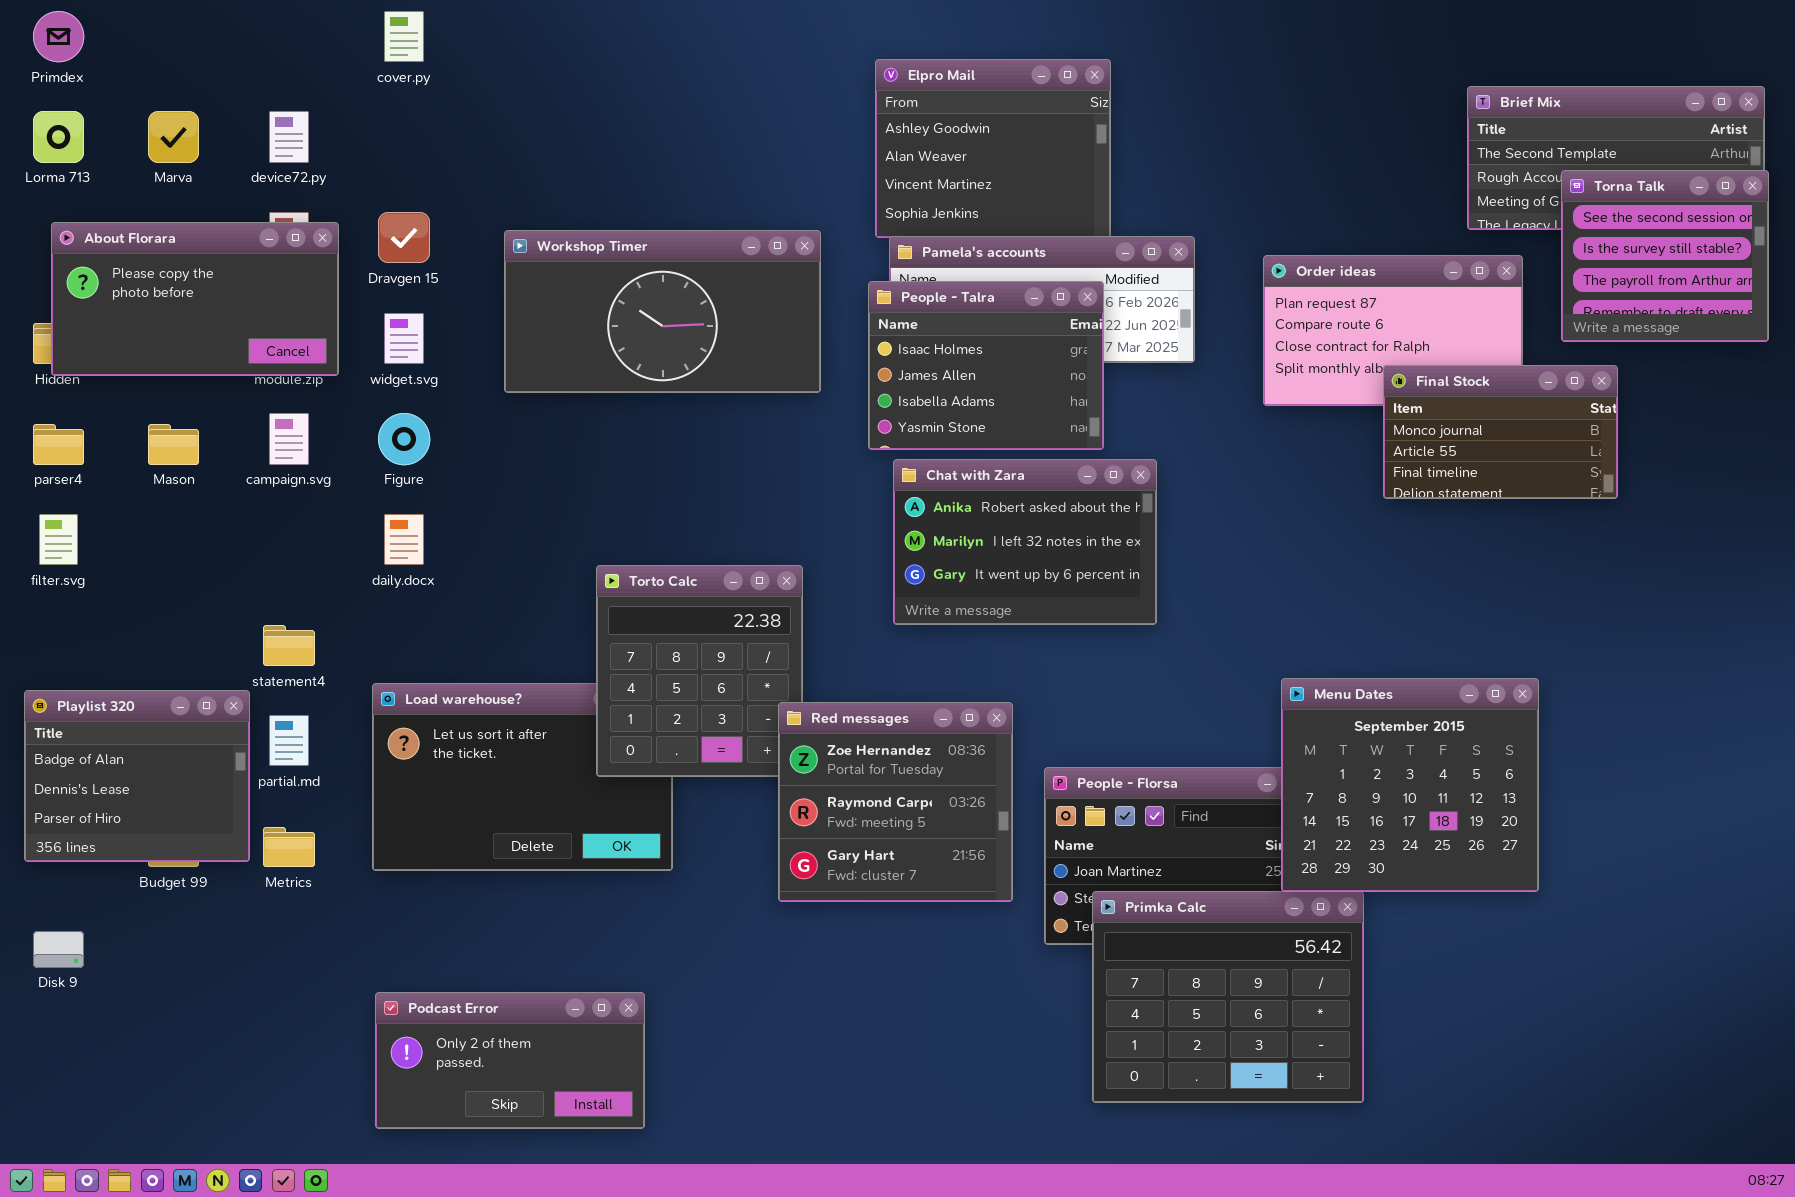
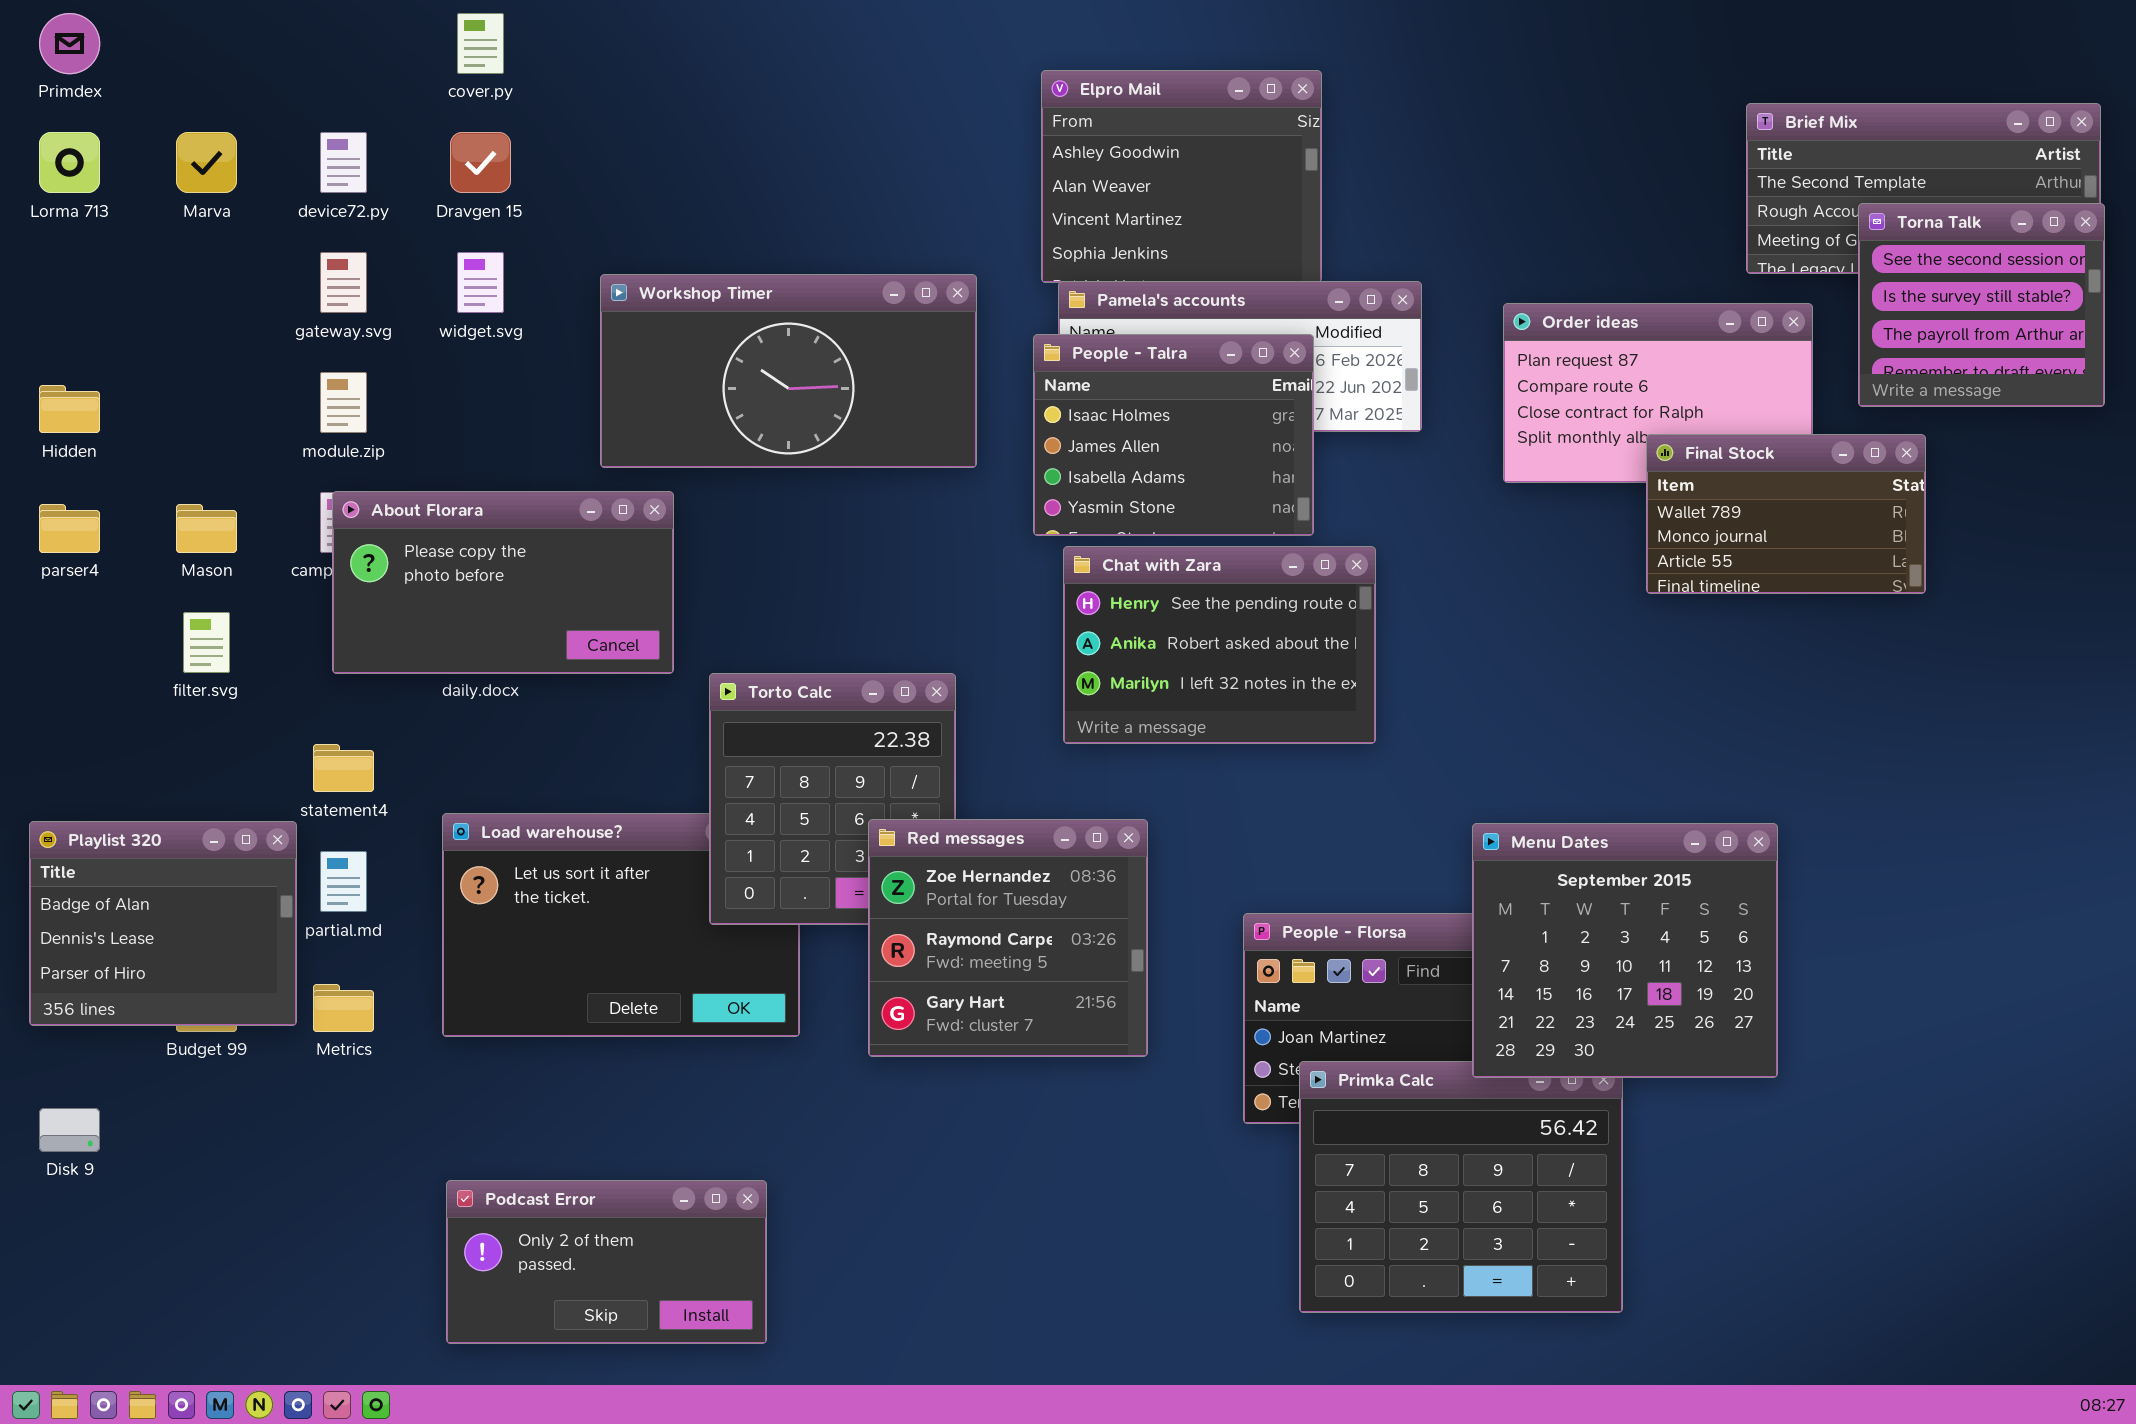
Dravgen 15: [378,212,430,263] -> [450,132,511,193], moved
About Florara: [51,222,339,376] -> [332,491,674,674], moved
widget.svg: [384,313,424,364] -> [457,252,504,313], moved
Final Stock: [1383,365,1618,499] -> [1646,434,1926,594], scrolled up 1 row
Chat with Zara: [893,459,1157,625] -> [1063,546,1376,744], scrolled up 1 row
filter.svg: [39,514,78,565] -> [183,612,230,673], moved
Menu Dates: [1281,678,1539,892] -> [1472,823,1778,1078], moved
Red messages: [778,702,1013,902] -> [868,819,1148,1057], moved

